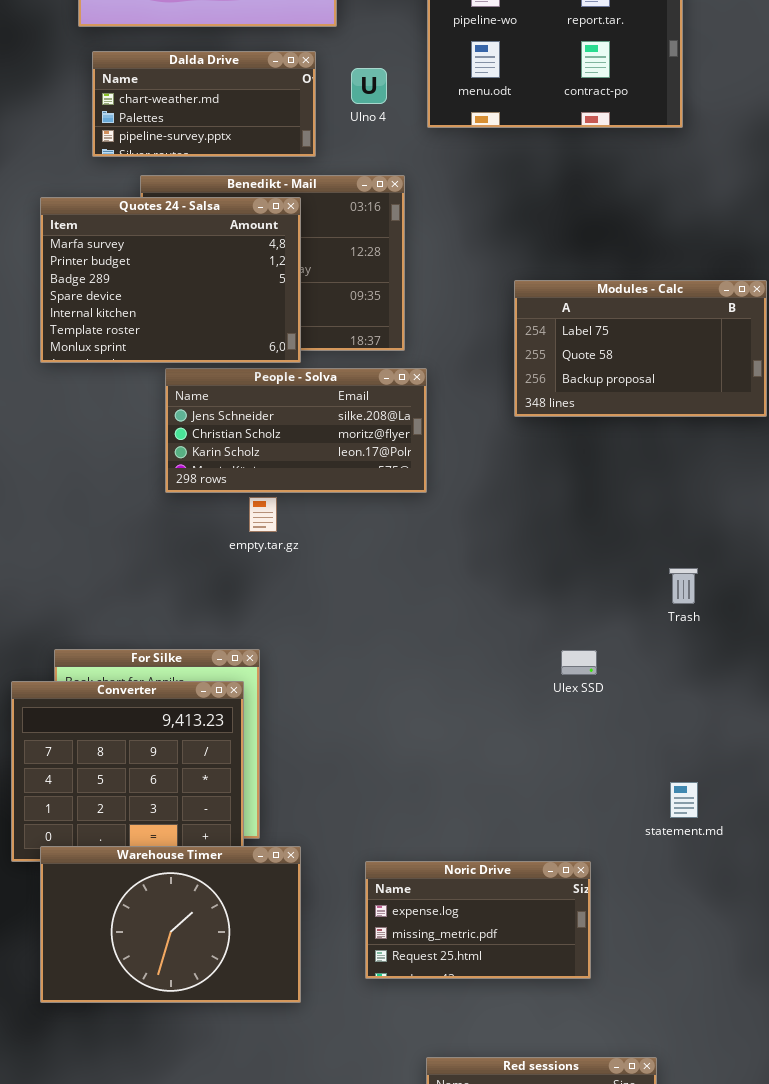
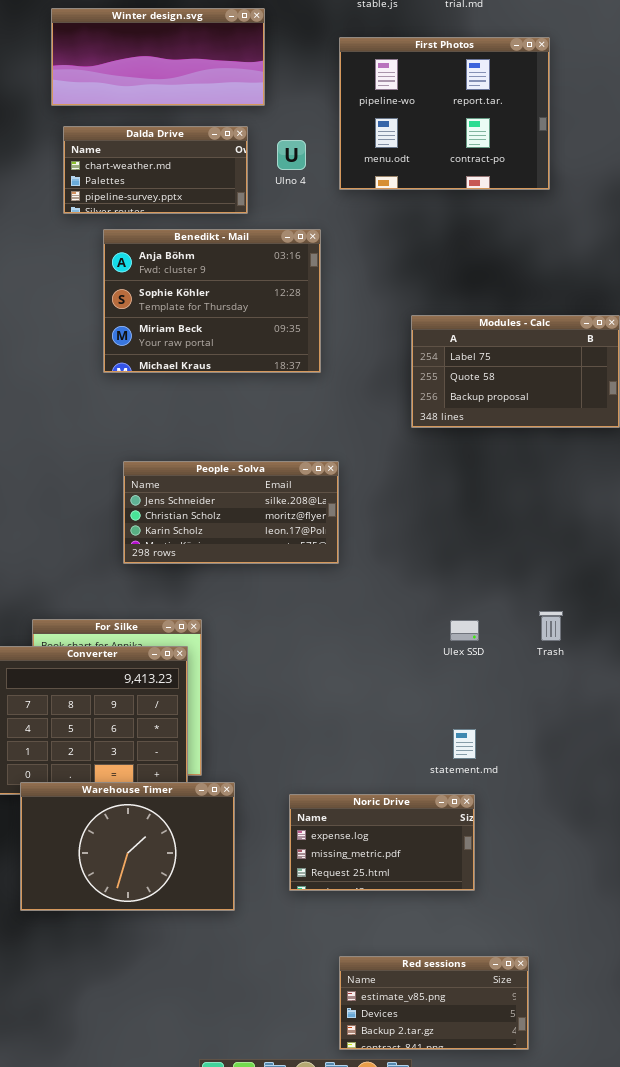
Quotes 24 - Salsa: [40,197,301,363] -> none, closed
People - Solva: [165,368,427,493] -> [123,461,339,564], moved
Trash: [669,568,698,604] -> [539,611,563,641], moved
statement.md: [670,782,698,818] -> [453,729,476,759], moved

